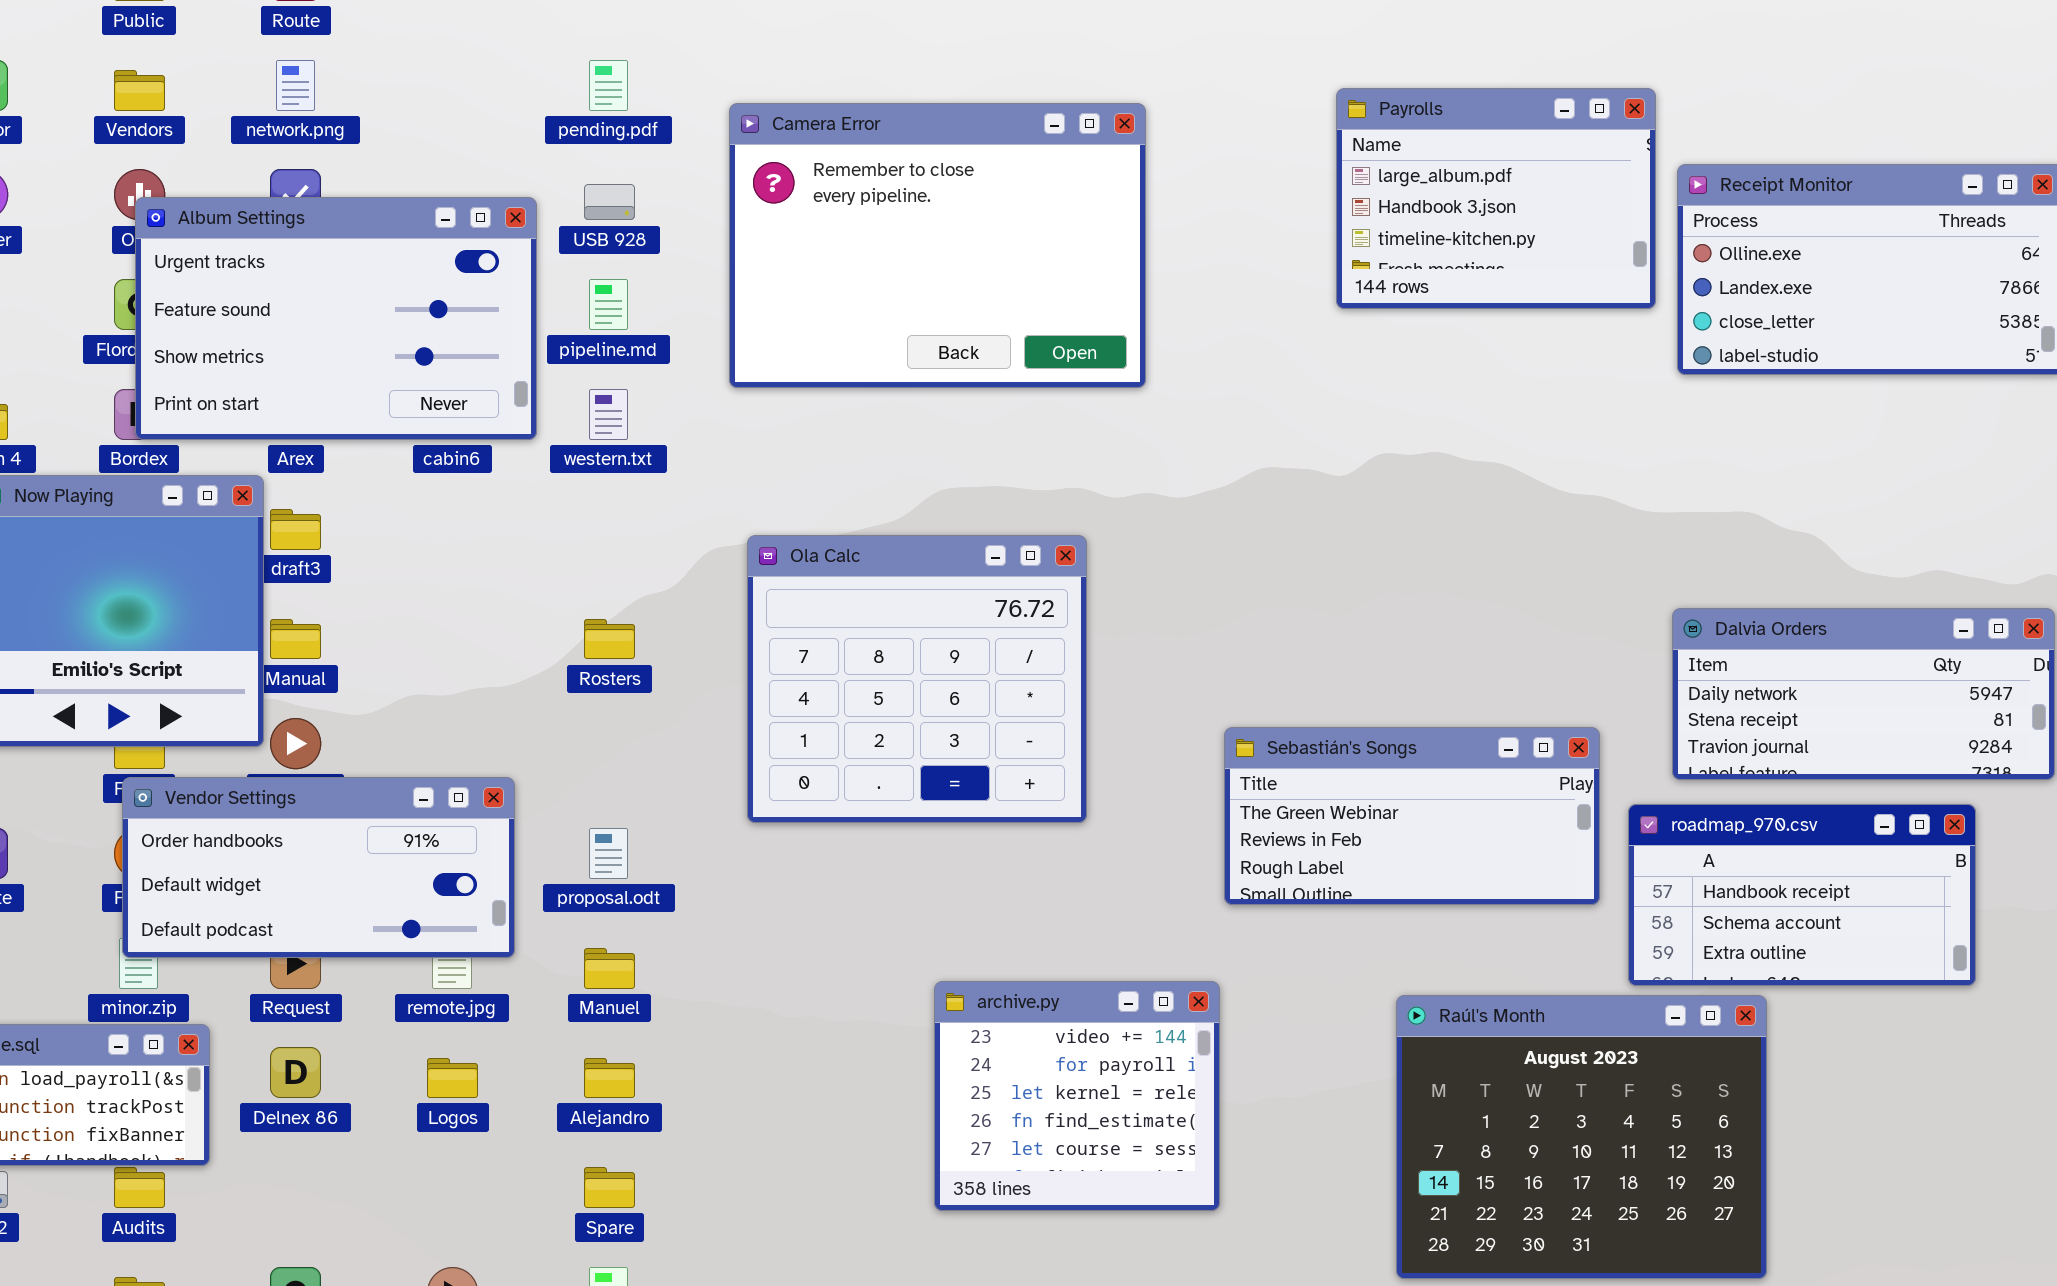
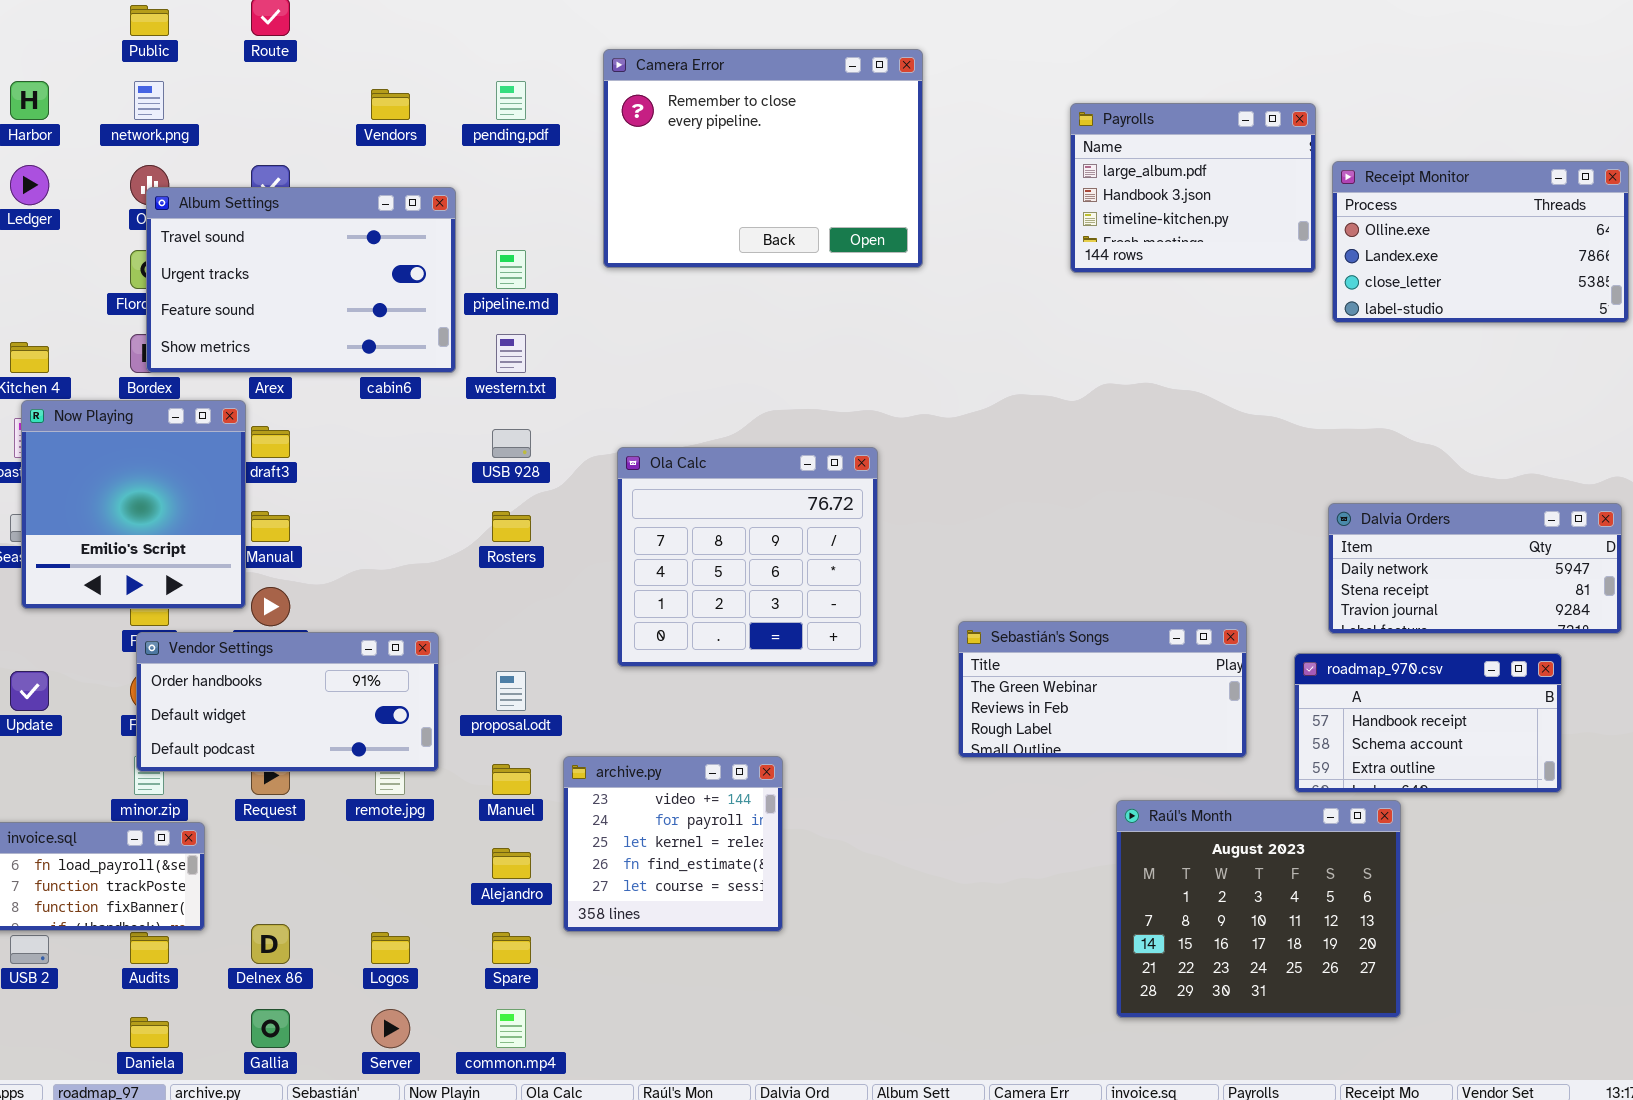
network.png: [276,60,315,111] -> [134,81,164,120], moved
Vendors: [114,70,165,111] -> [371,89,410,120], moved
Camera Error: [729,103,1146,388] -> [603,49,923,268], moved
USB 928: [584,184,635,220] -> [492,429,531,458], moved
Album Settings: [135,197,537,440] -> [146,187,456,373], scrolled up 1 row
Sebastián's Songs: [1224,727,1600,905] -> [958,621,1247,758], moved
archive.py: [934,981,1220,1211] -> [563,756,783,932], moved
Delnex 86: [270,1047,321,1098] -> [251,924,290,964], moved
Logos: [427,1058,478,1098] -> [371,932,410,964], moved

